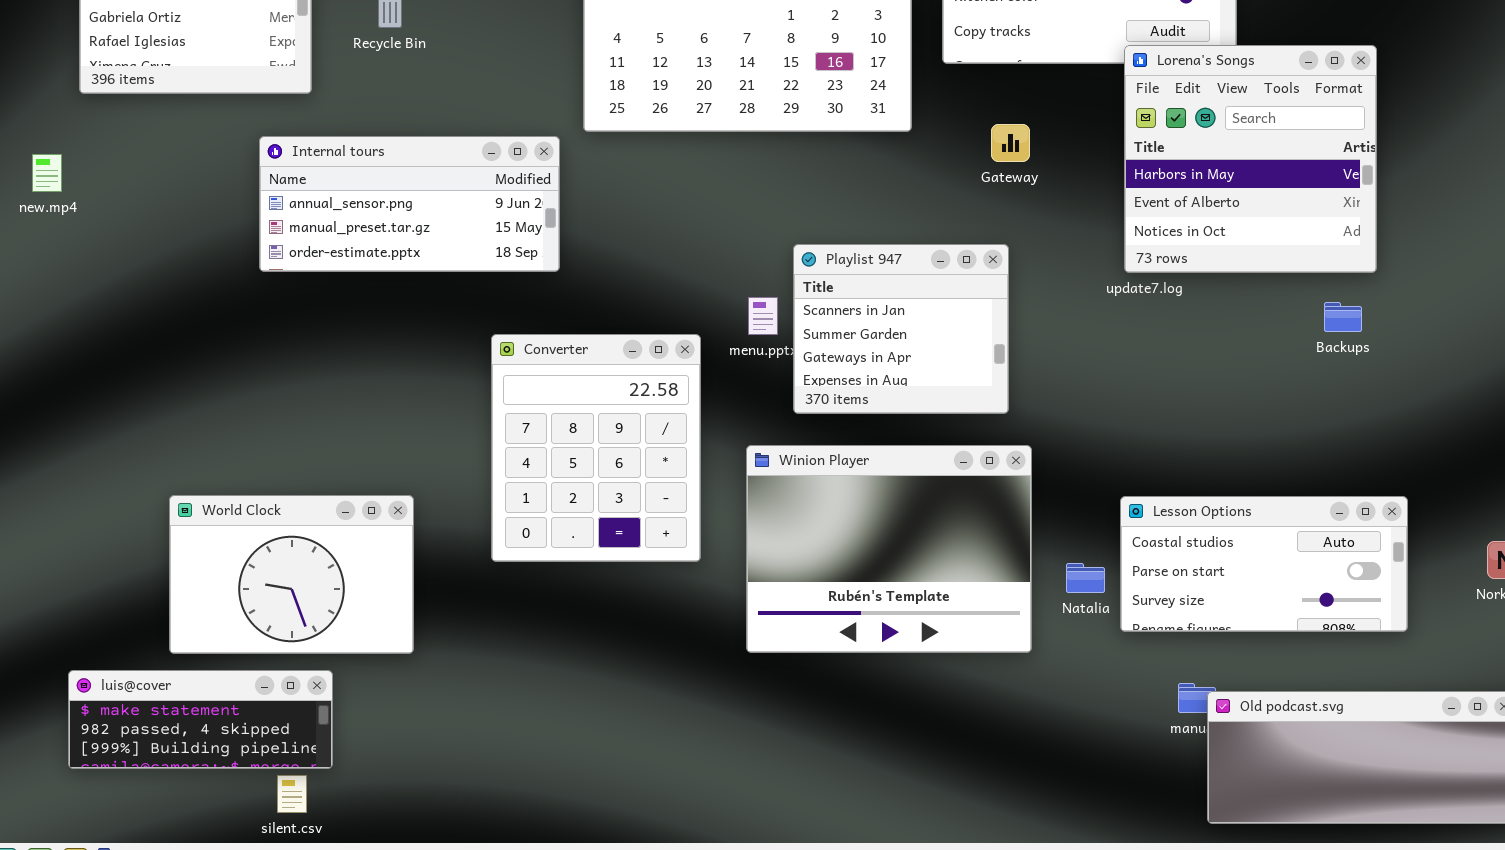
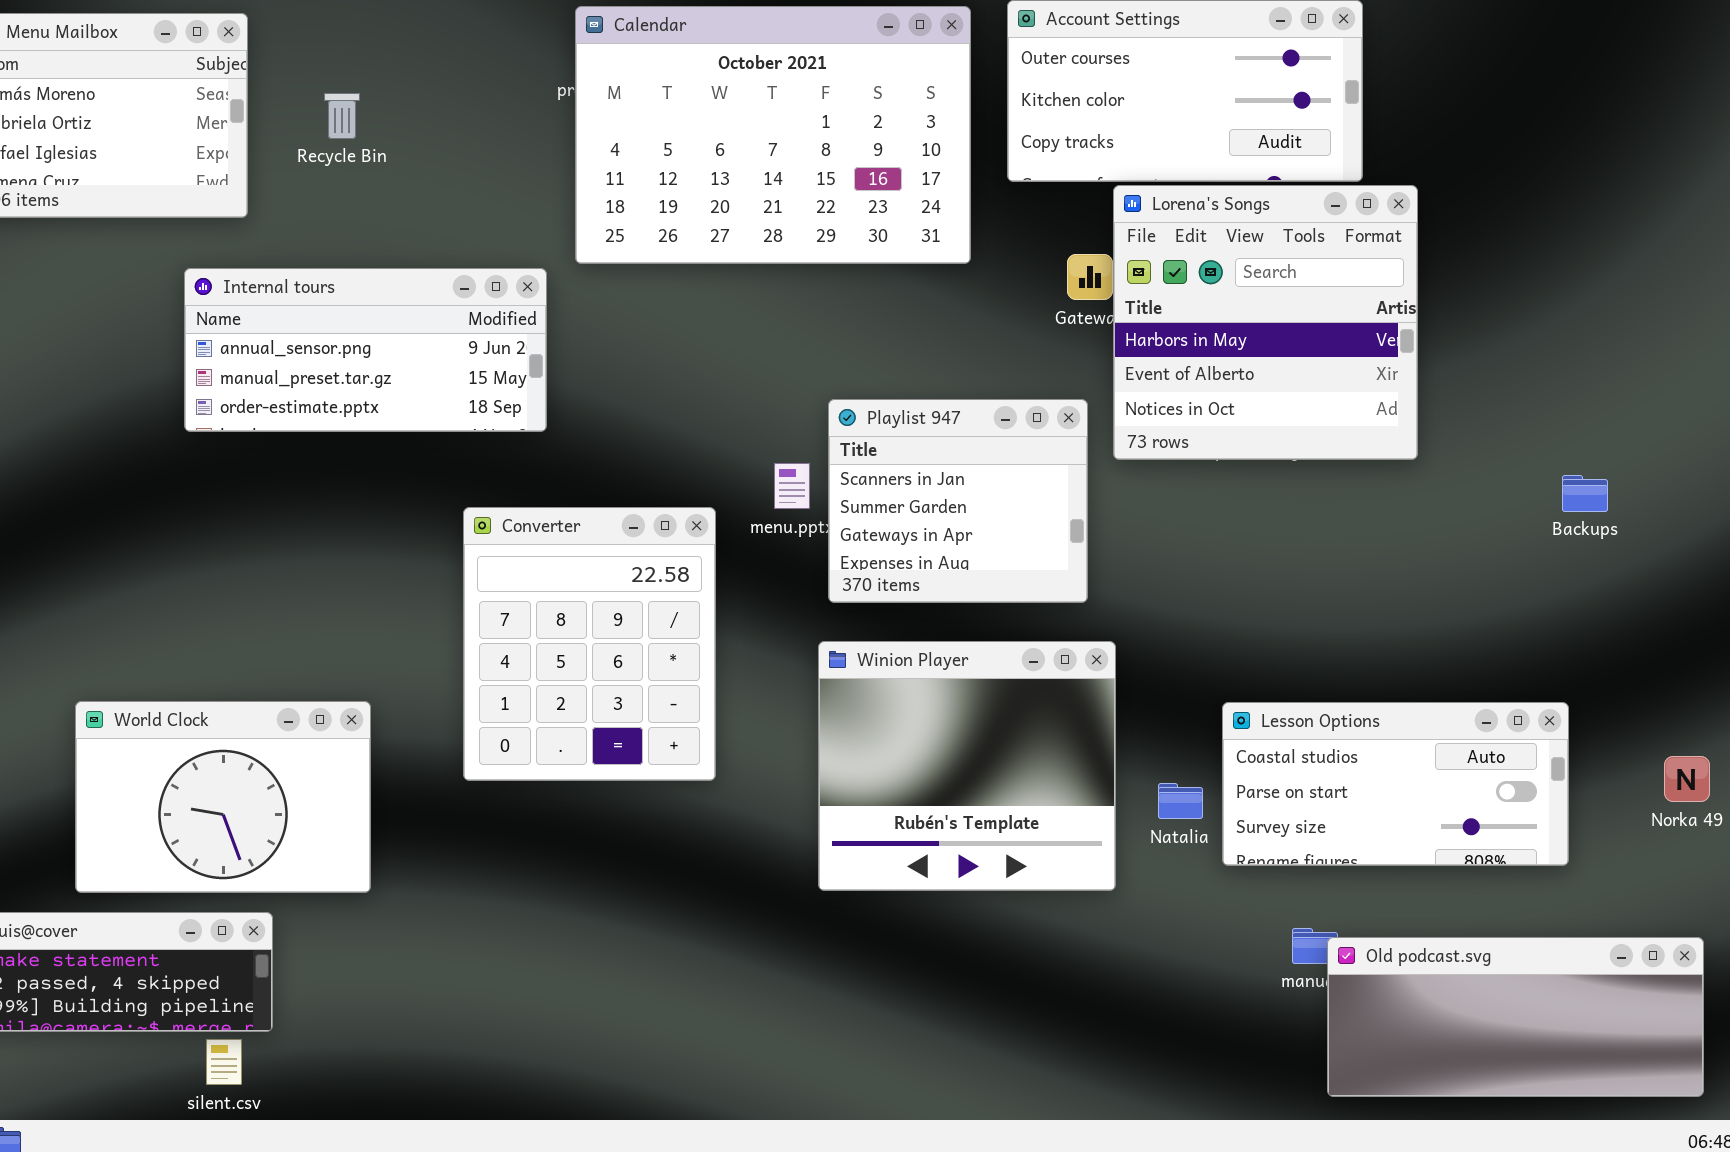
Lorena's Songs: [1124,45,1377,273] -> [1113,185,1418,460], moved
Backups: [1324,302,1362,332] -> [1562,475,1608,512], moved
Winion Player: [746,445,1032,653] -> [818,641,1116,891], resized

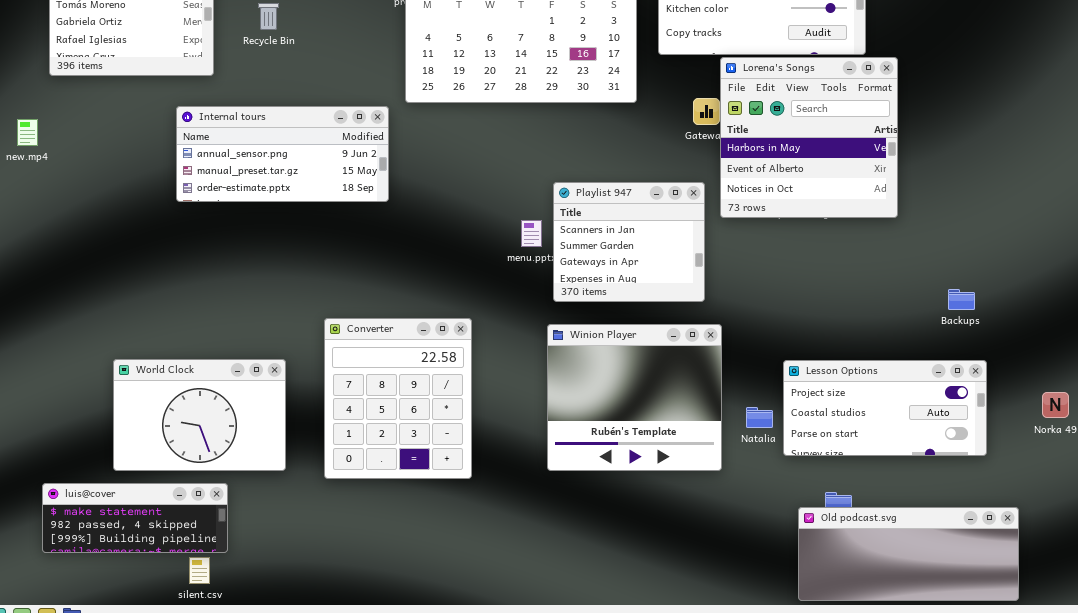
Backups: [1562,475,1608,512] -> [948,289,975,310], moved
Converter: [463,507,716,781] -> [324,318,472,479], moved
Lesson Options: [1222,702,1569,866] -> [783,360,987,456], scrolled up 1 row
Old podcast.svg: [1327,937,1704,1097] -> [798,507,1019,601], moved

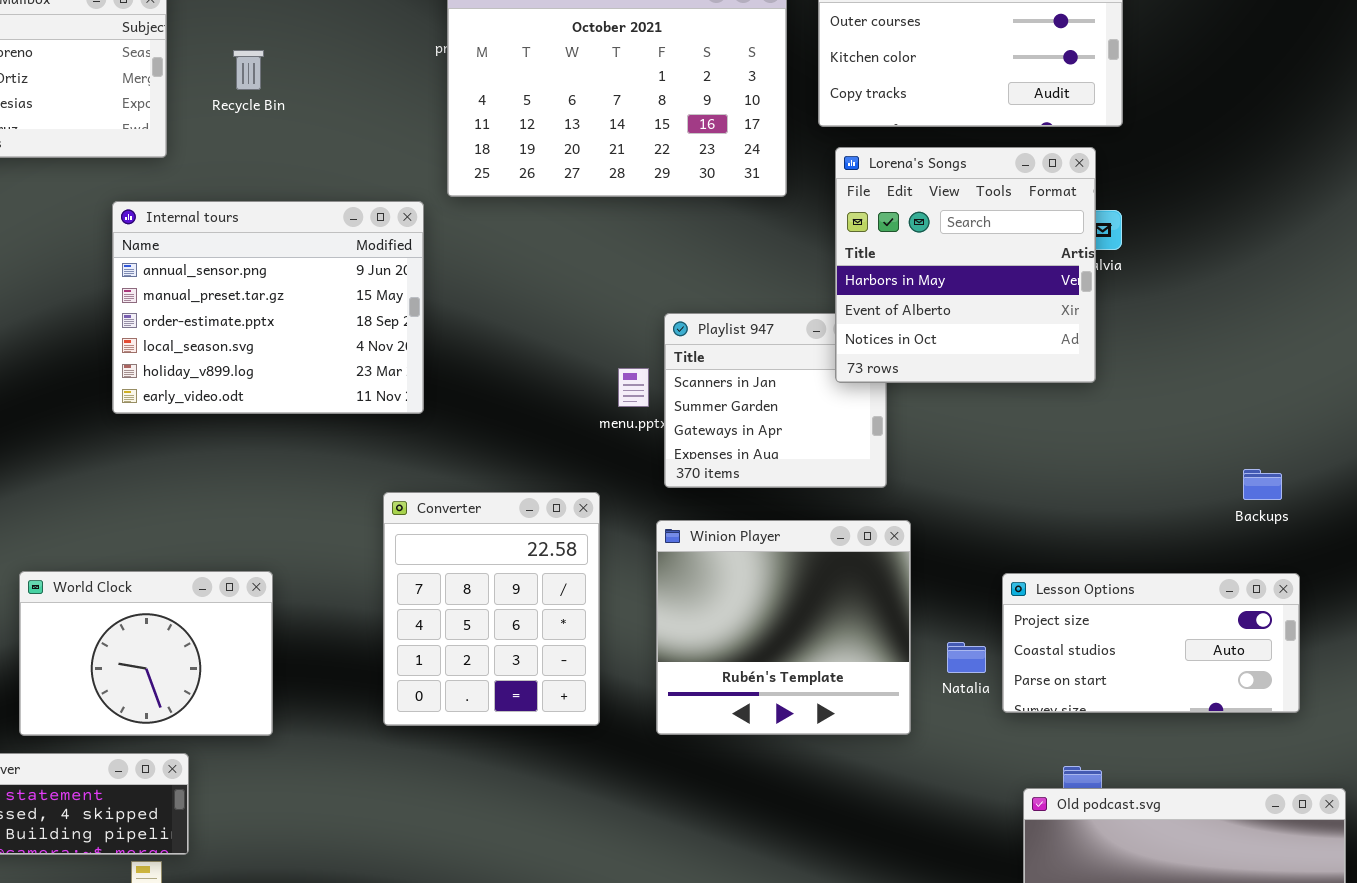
Lorena's Songs: [720,57,898,218] -> [835,147,1096,383], moved
Internal tours: [176,106,389,202] -> [112,201,424,414], resized
Converter: [324,318,472,479] -> [383,492,600,726], moved

